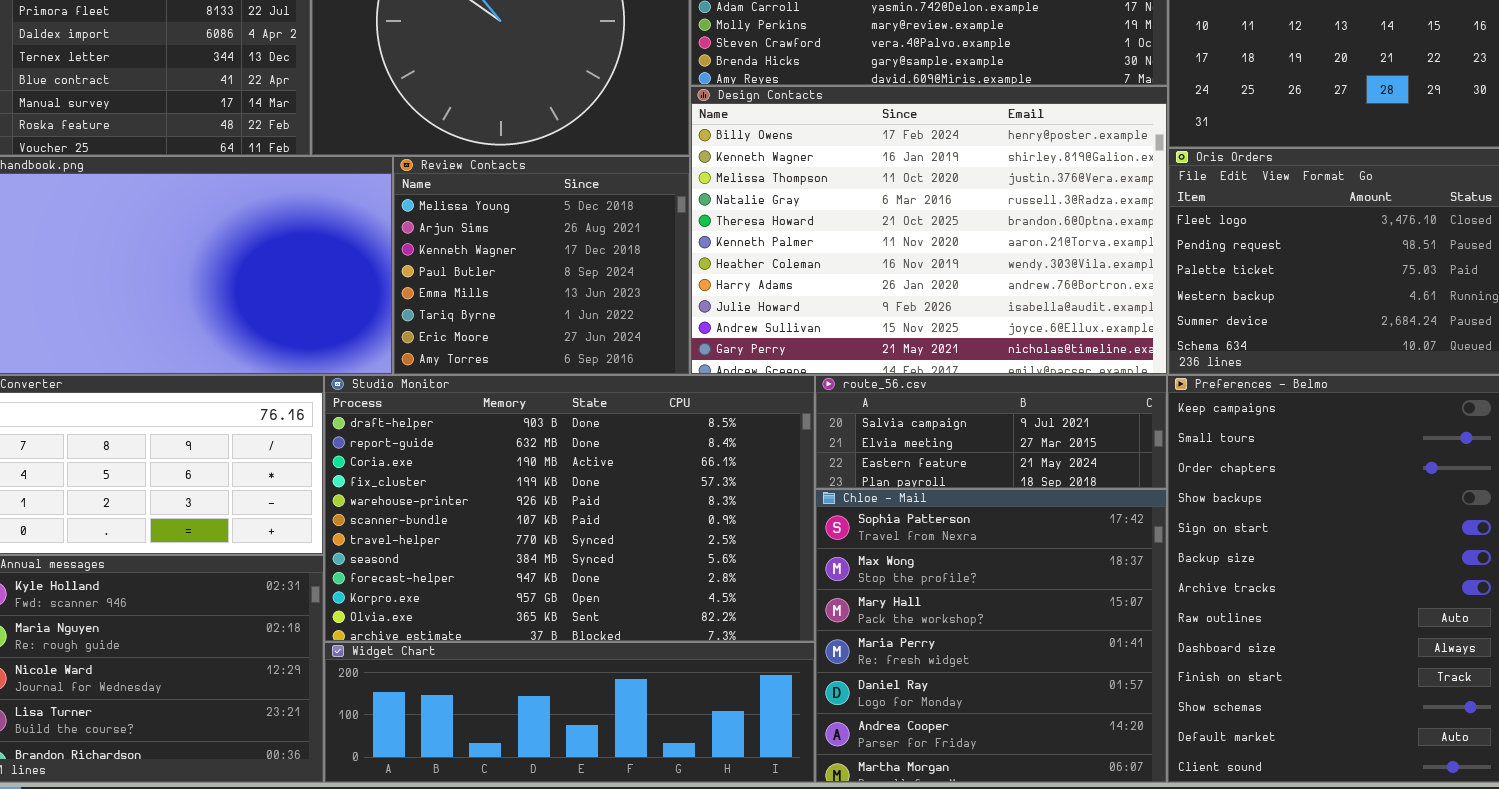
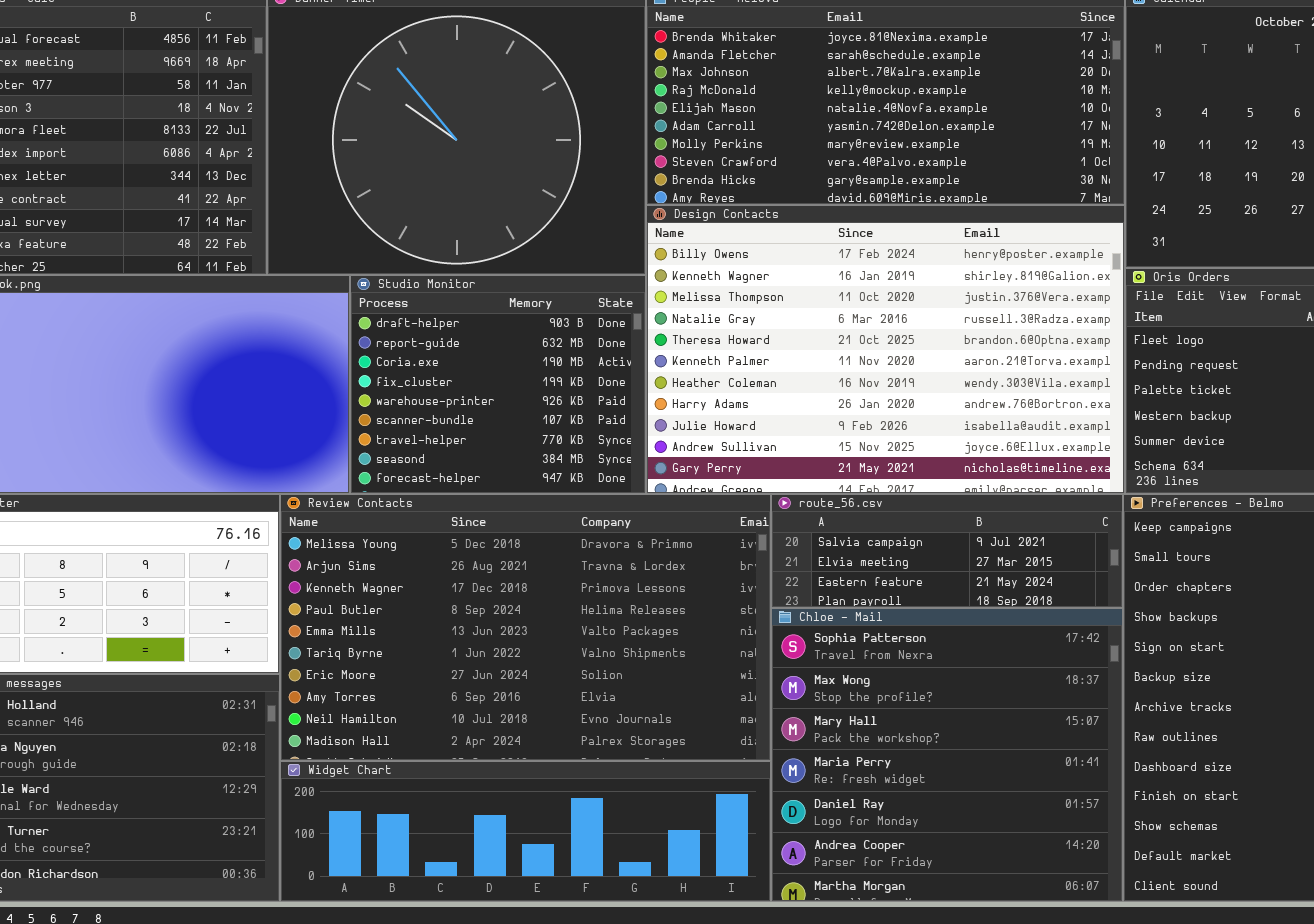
Review Contacts: [393,156,690,375] -> [280,494,771,761], moved, resized
Studio Monitor: [324,375,815,642] -> [350,275,646,494], moved, resized

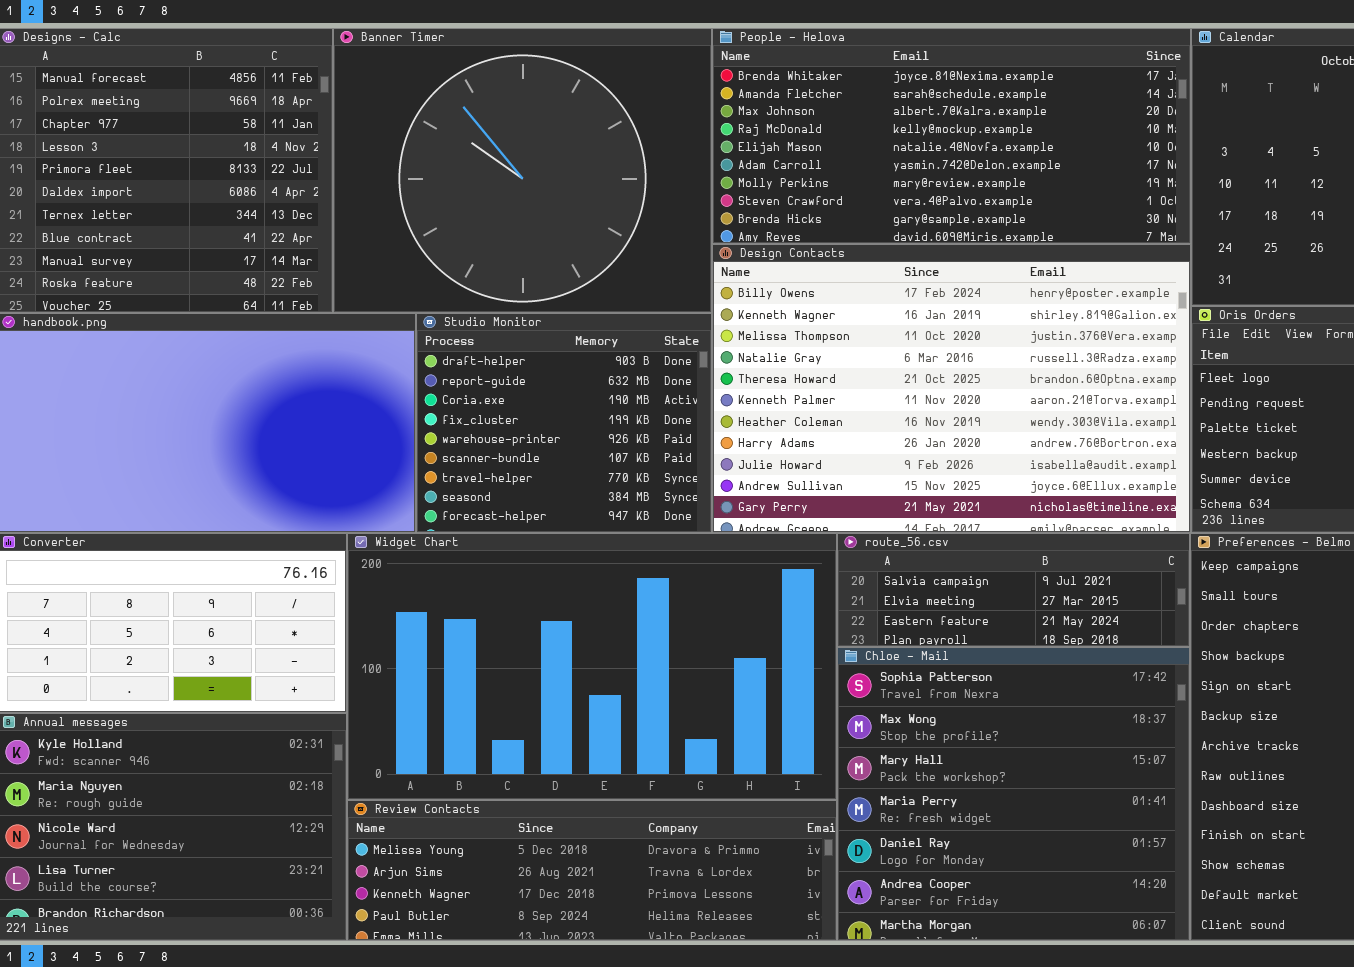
Review Contacts: [280,494,771,761] -> [347,800,837,941], moved, resized
Widget Chart: [280,761,771,902] -> [347,533,837,800], moved, resized

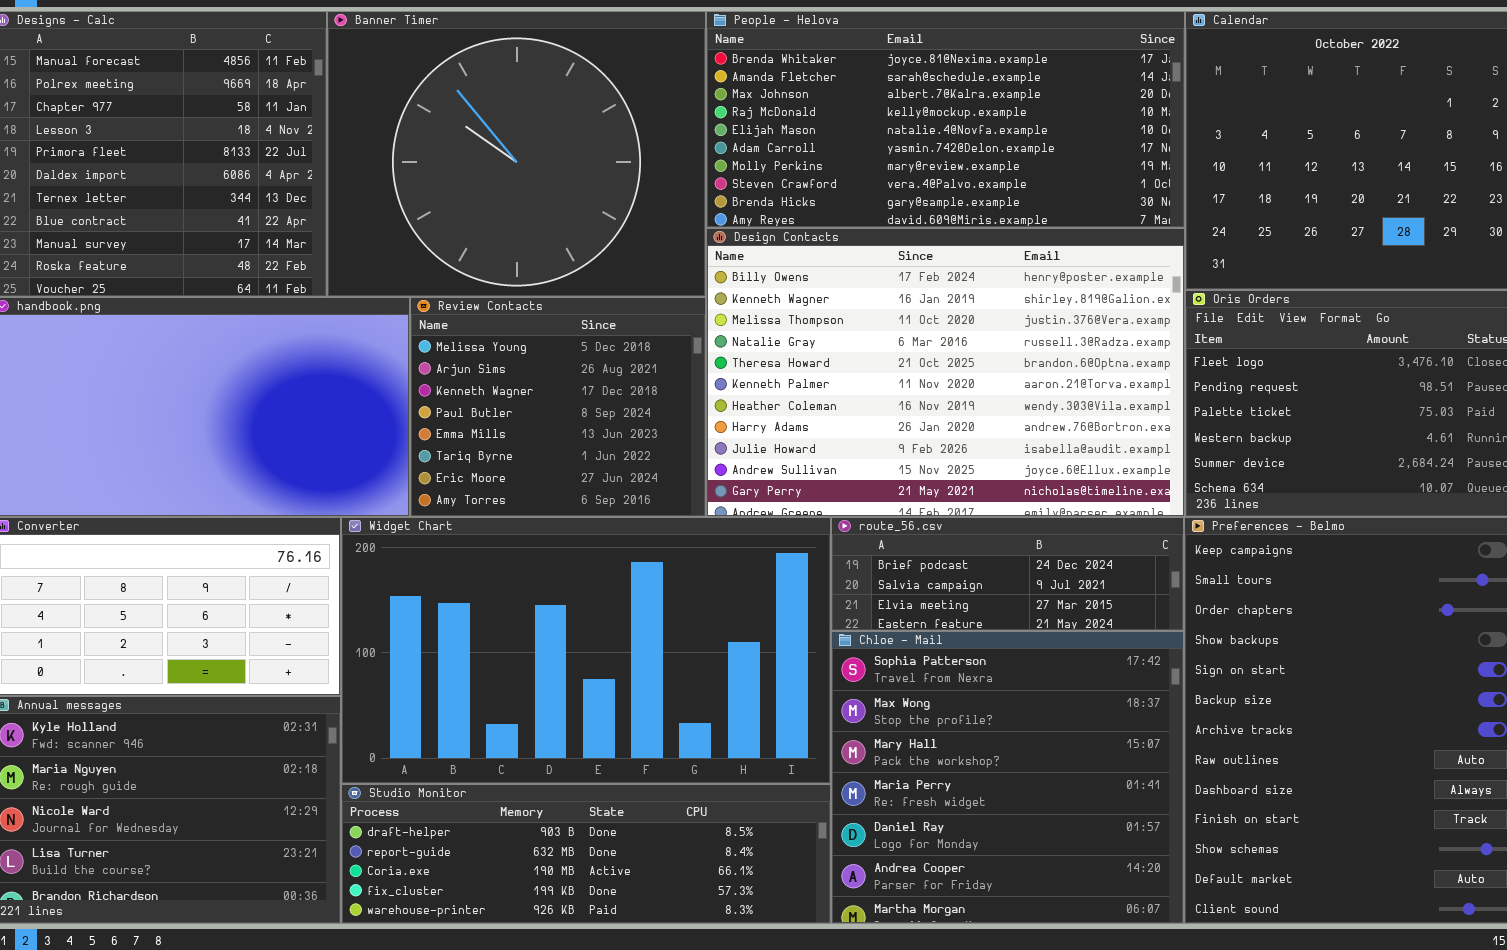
Studio Monitor: [416,313,712,533] -> [341,784,831,924], moved, resized
route_56.csv: [837,533,1190,647] -> [831,517,1184,631], scrolled up 1 row
Review Contacts: [347,800,837,941] -> [410,297,706,517], moved, resized

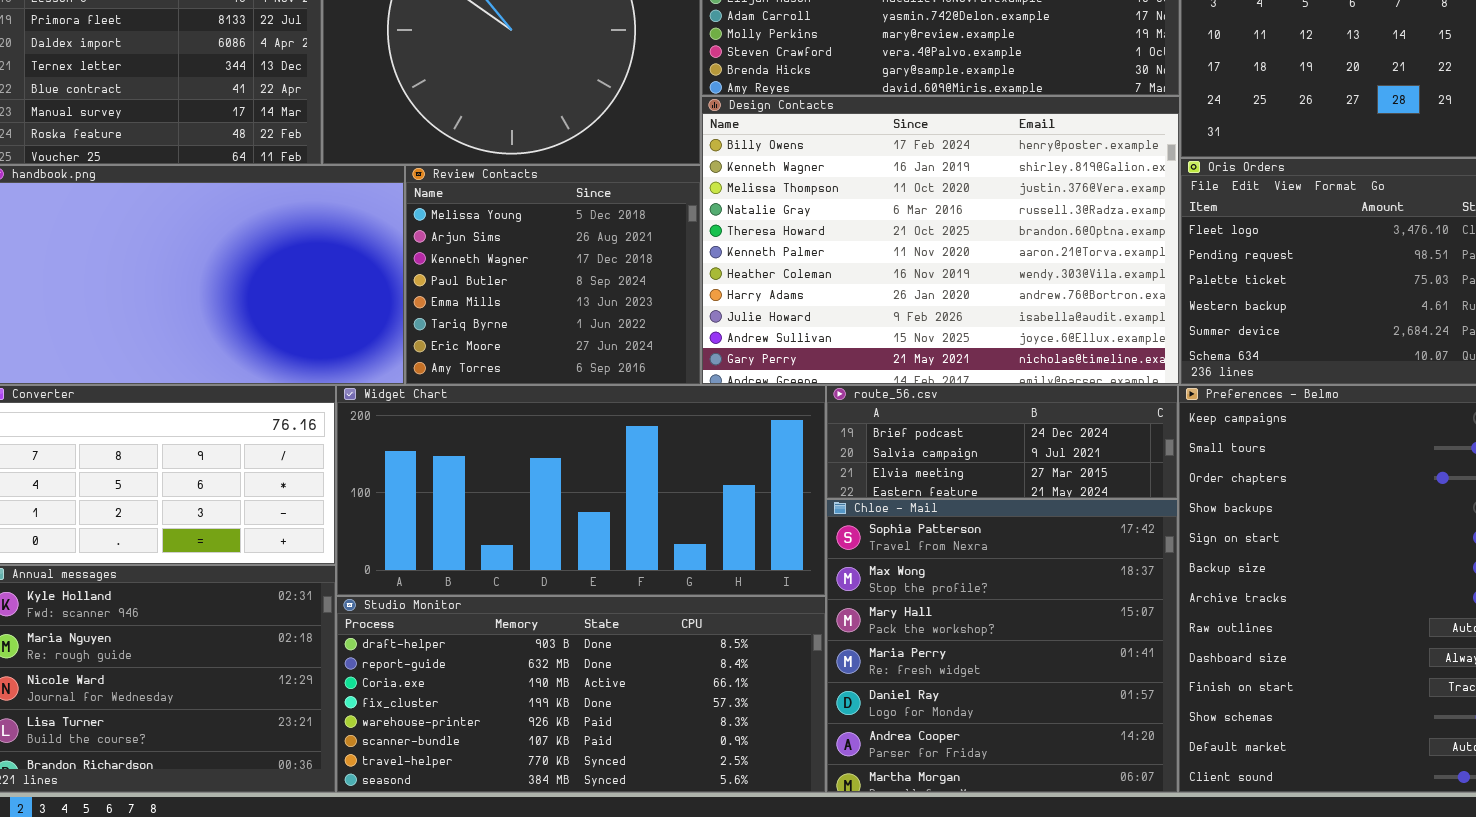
Widget Chart: [341,517,831,784] -> [336,385,826,596], resized
Studio Monitor: [341,784,831,924] -> [336,596,826,793], resized

